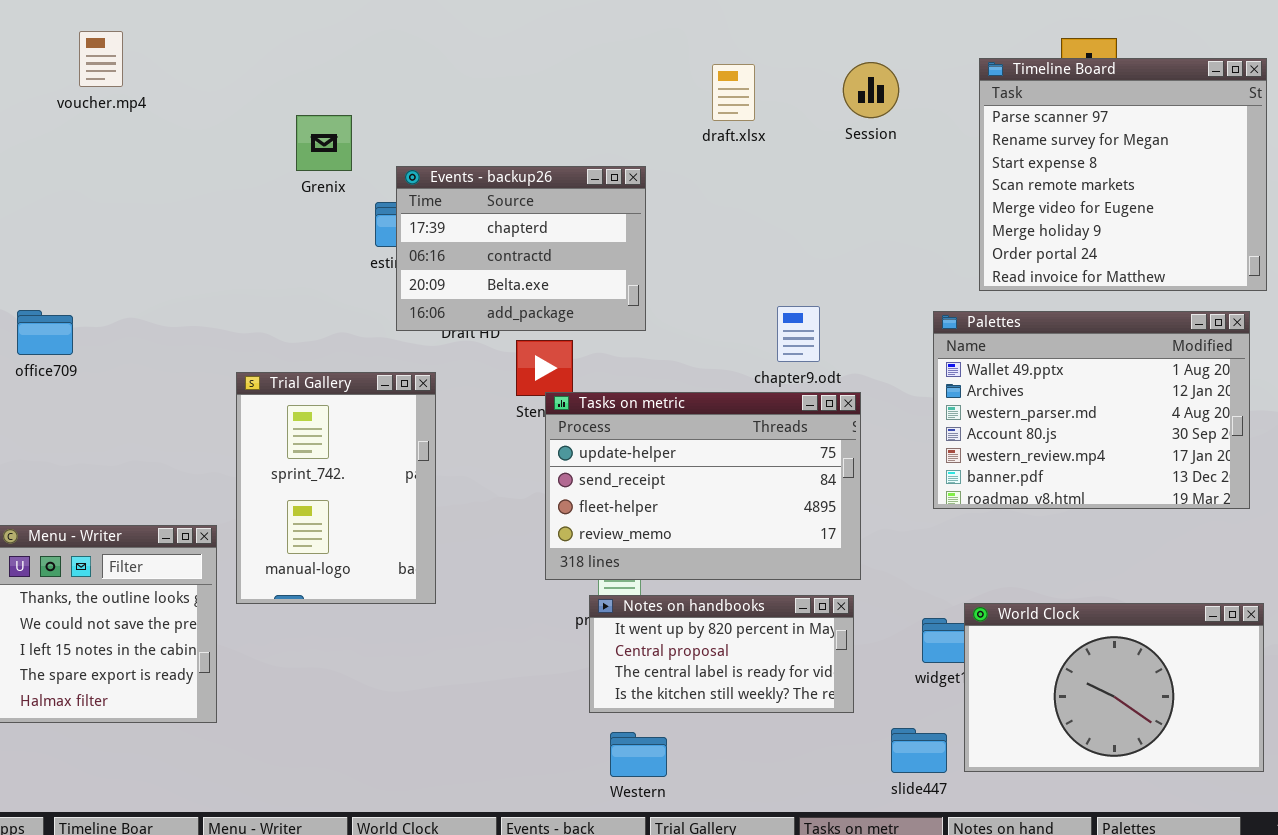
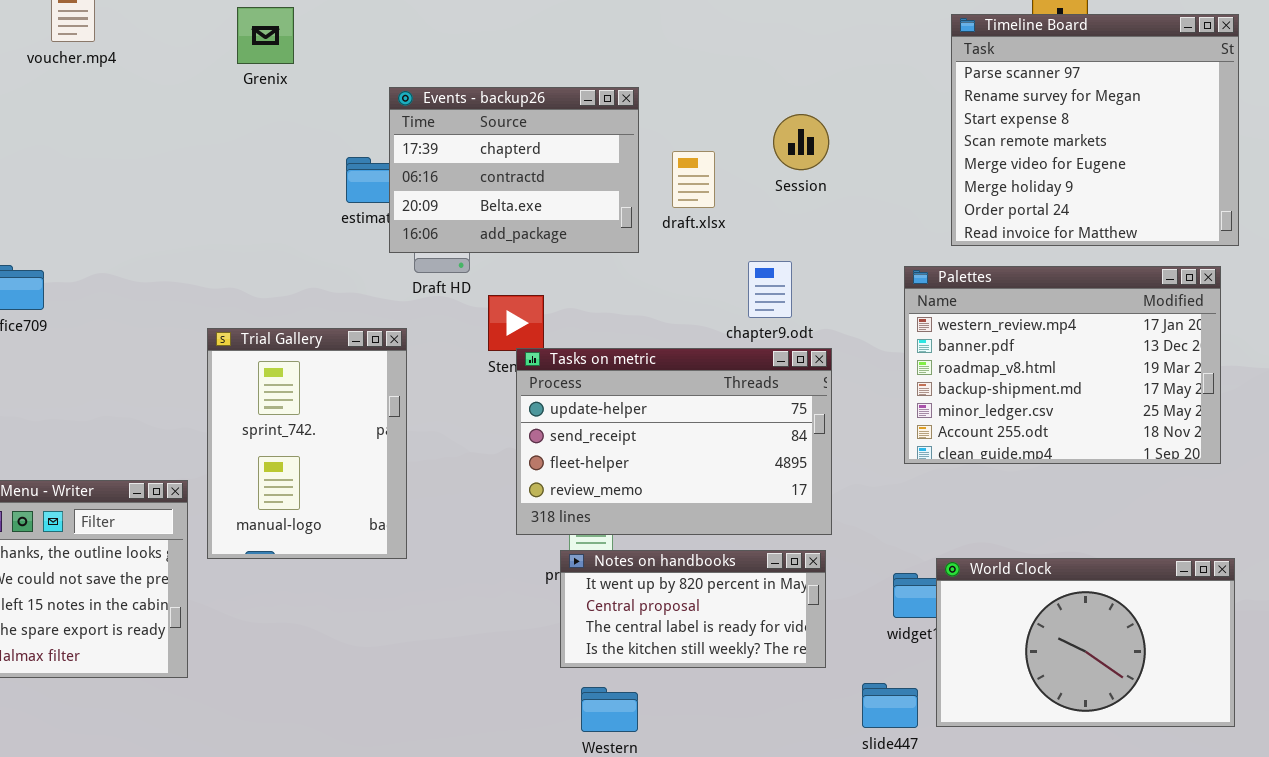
Session: [843,62,899,118] -> [773,114,829,170], moved
draft.xlsx: [712,64,755,121] -> [672,151,715,208], moved
Grenix: [296,115,352,171] -> [237,7,294,64], moved
Events - backup26: [396,166,646,331] -> [389,87,639,253], moved
Palettes: [933,311,1250,509] -> [904,266,1221,464], scrolled down 4 rows

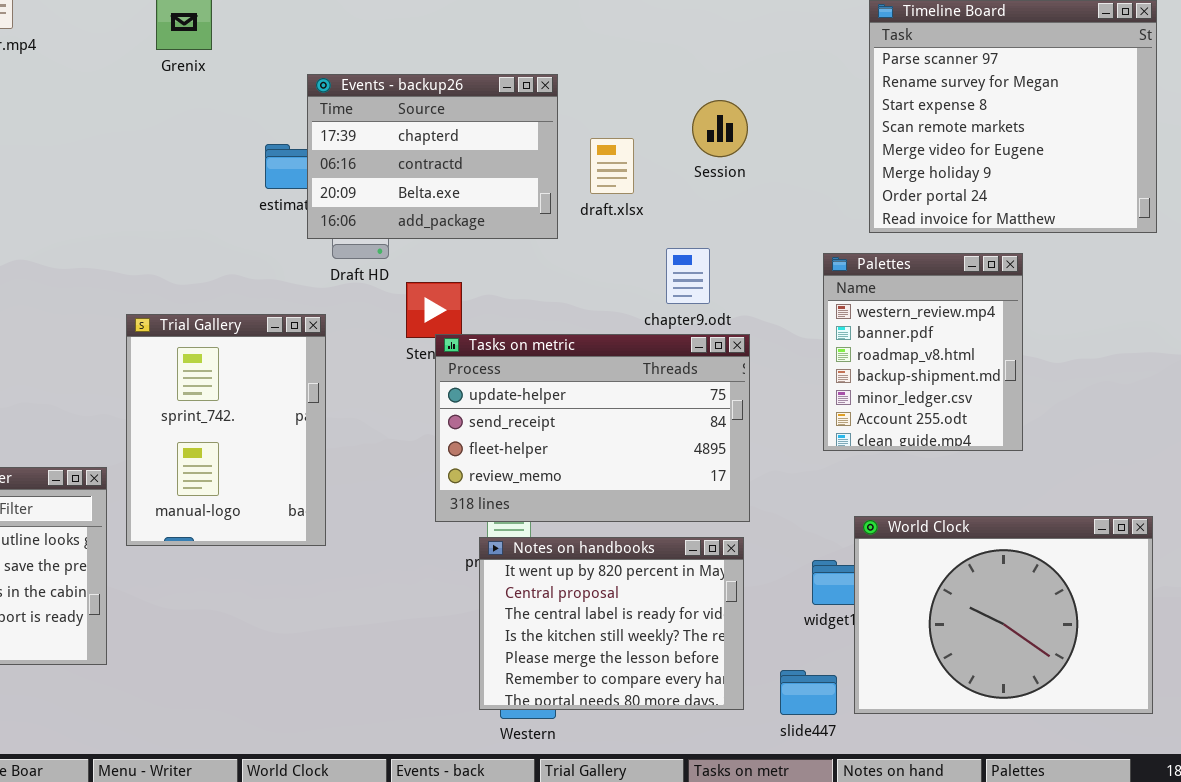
Palettes: [904,266,1221,464] -> [823,253,1023,451], resized
Notes on handbooks: [560,550,826,668] -> [479,537,744,710], resized
World Clock: [936,558,1235,727] -> [854,516,1153,714], resized

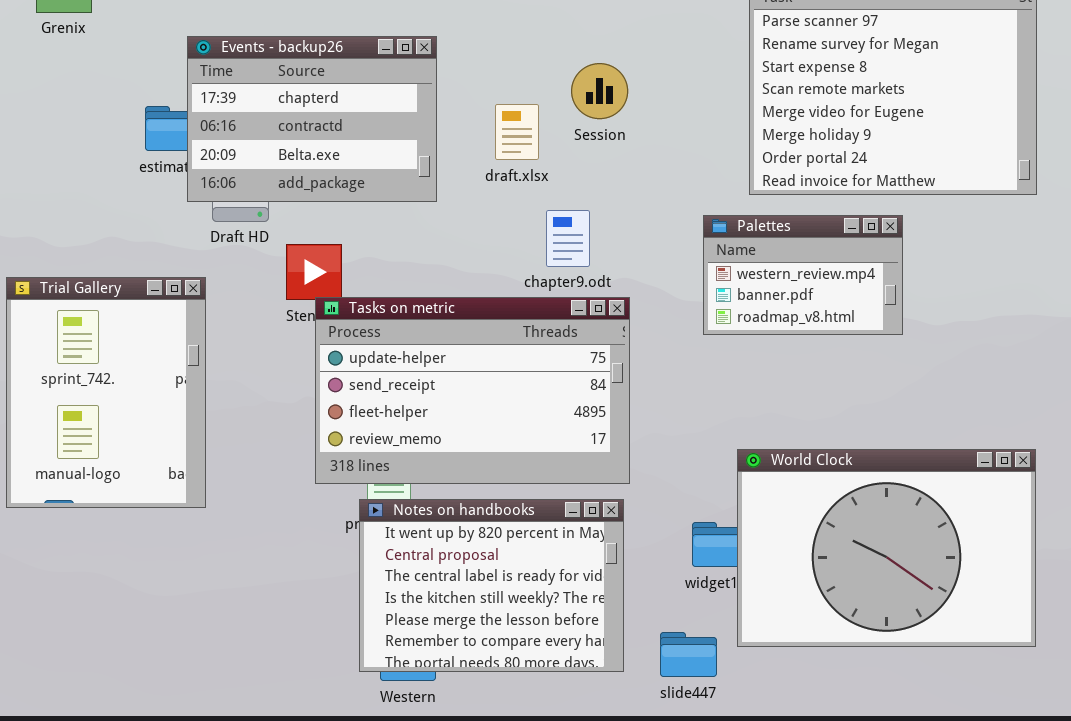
draft.xlsx: [590,138,634,194] -> [495,104,539,160], moved
Palettes: [823,253,1023,451] -> [703,215,903,335], resized
World Clock: [854,516,1153,714] -> [737,449,1036,647], moved

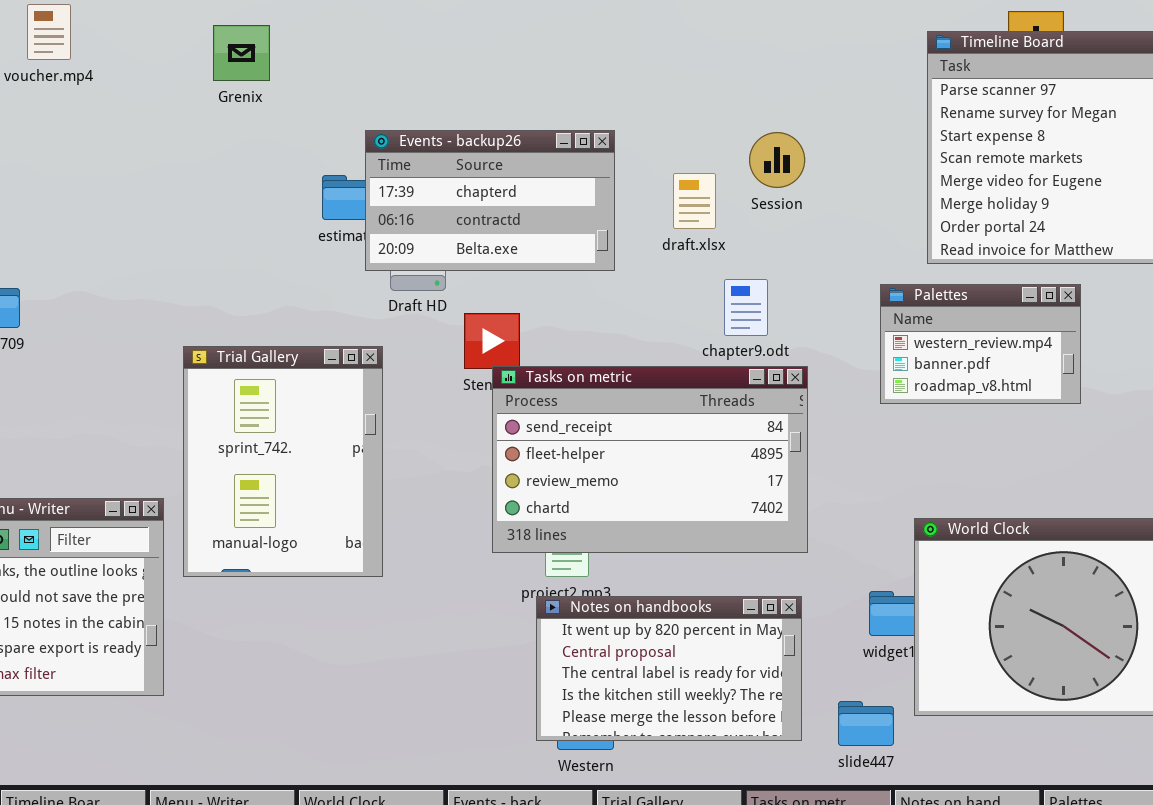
Events - backup26: [187,36,437,202] -> [365,130,615,271], resized
Tasks on metric: [315,297,630,484] -> [492,366,808,553], scrolled down 1 row
Notes on handbooks: [359,499,624,672] -> [536,596,802,741], resized

